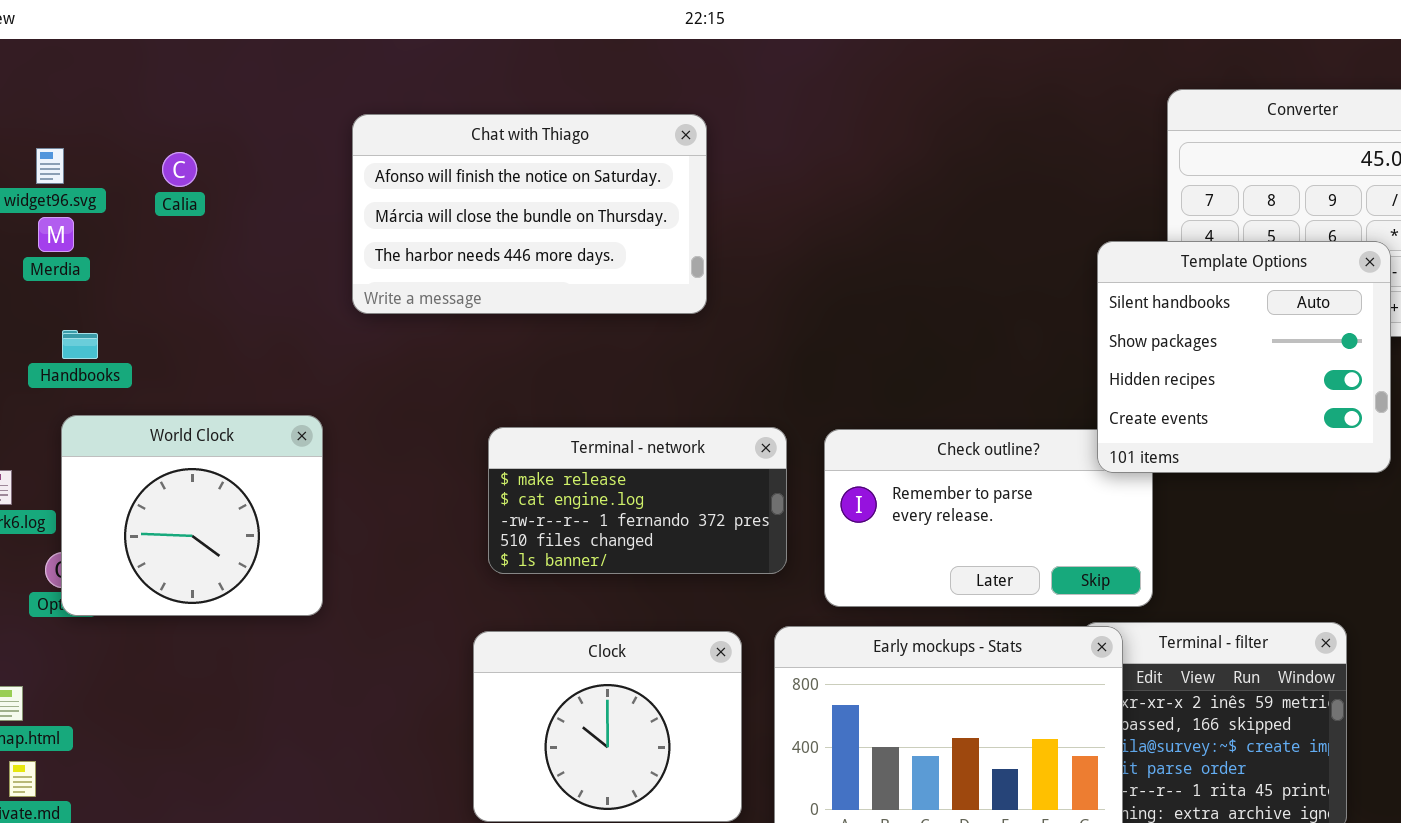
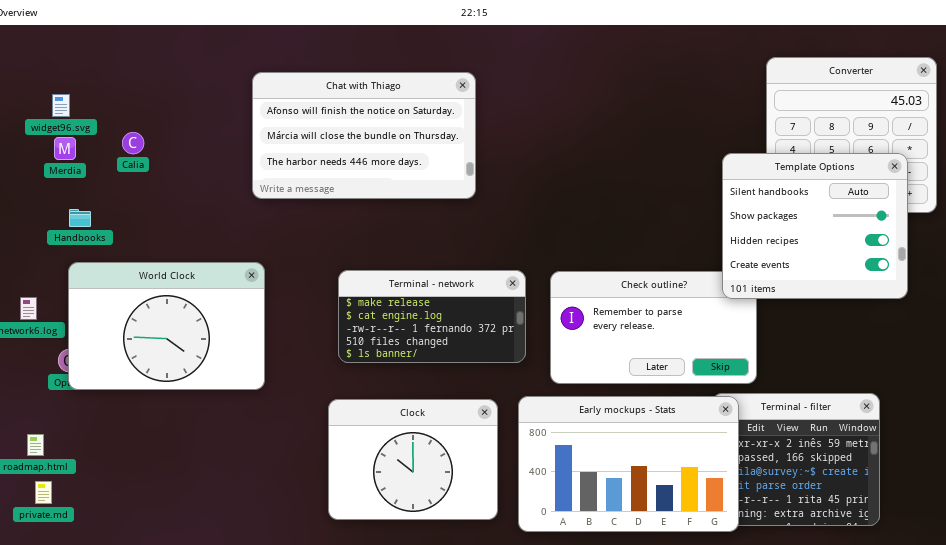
Calia: [162,152,197,187] -> [122,132,144,154], moved
World Clock: [61,415,323,616] -> [68,262,265,390], resized

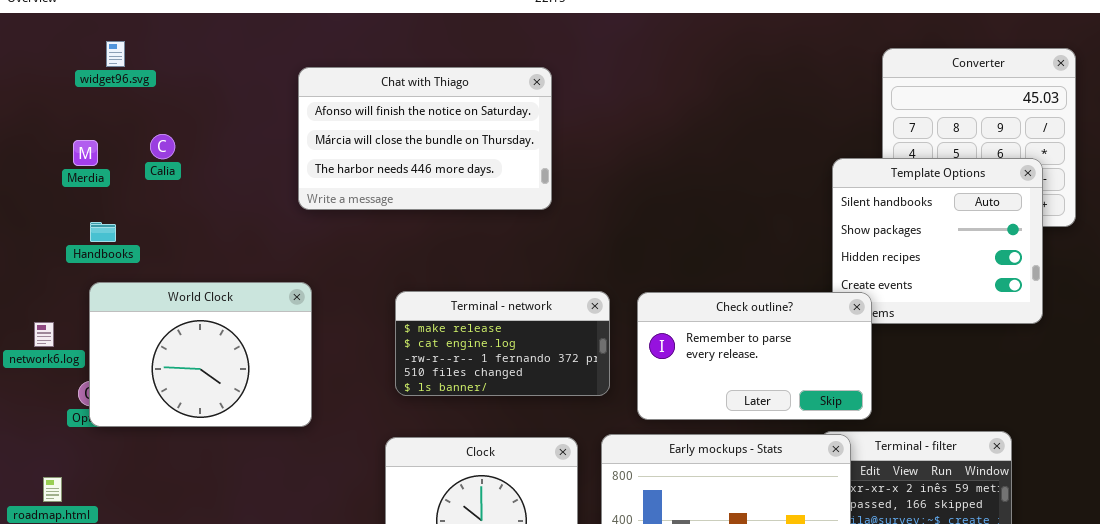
widget96.svg: [52,94,70,117] -> [106,41,125,67], moved
Check outline?: [550,271,757,384] -> [637,292,872,420], raised

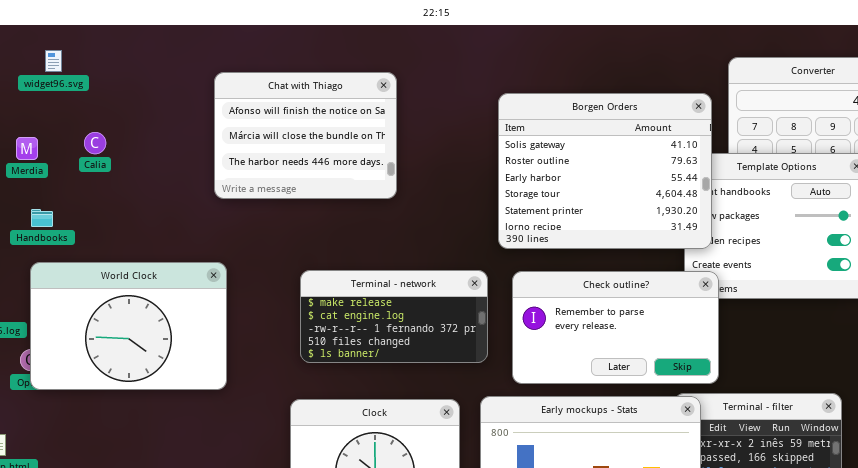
Chat with Thiago: [298,67,552,210] -> [214,72,397,199], resized
Borgen Orders: none -> [498,93,712,249], opened

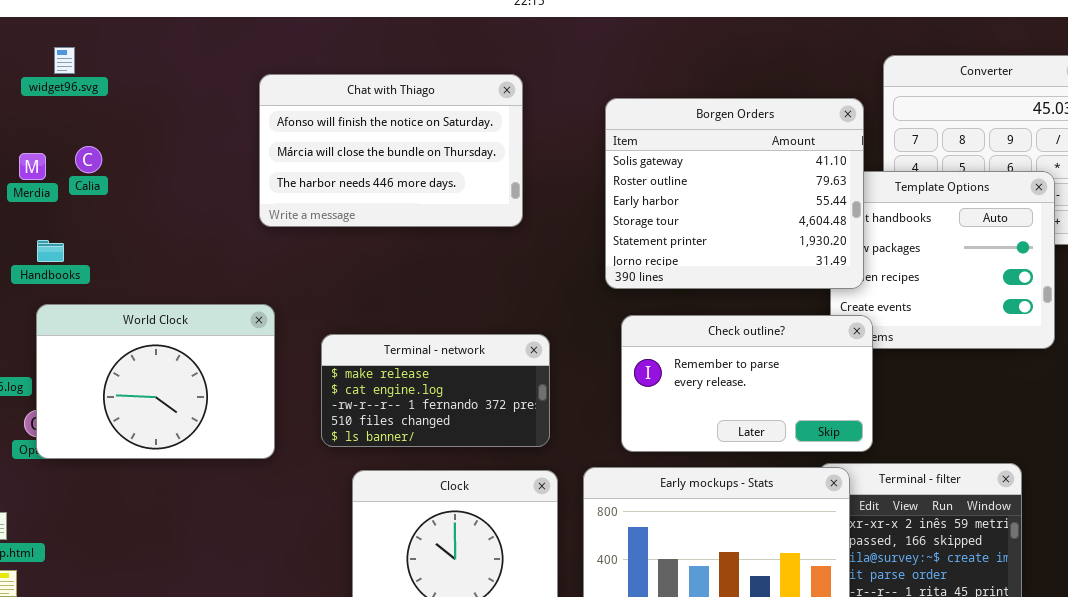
Chat with Thiago: [214,72,397,199] -> [259,74,523,227], resized
Calia: [84,132,106,154] -> [75,146,102,173], moved
Terminal - network: [300,270,488,363] -> [321,334,550,447], moved

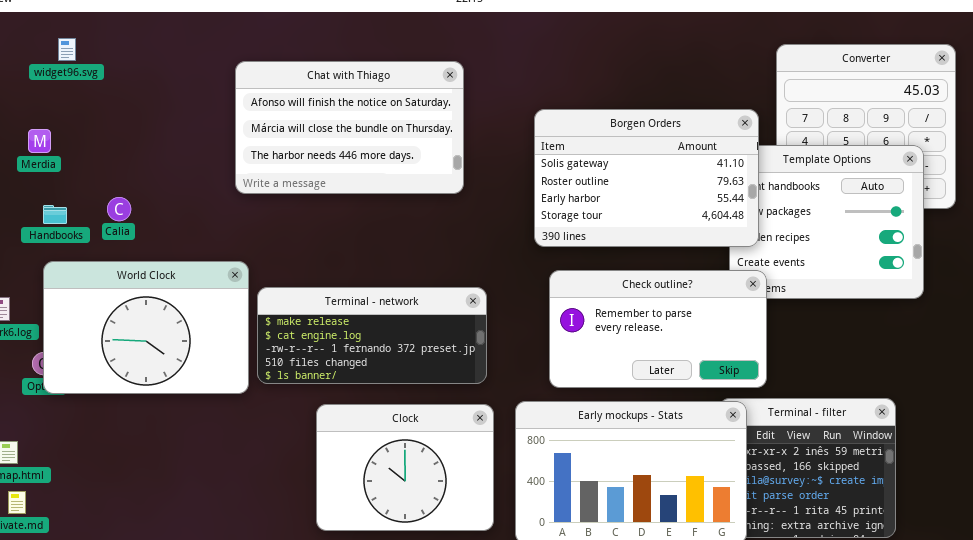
Borgen Orders: [605,98,864,289] -> [534,109,759,247], resized
Calia: [75,146,102,173] -> [107,197,131,221], moved
Terminal - network: [321,334,550,447] -> [257,287,487,384], resized

